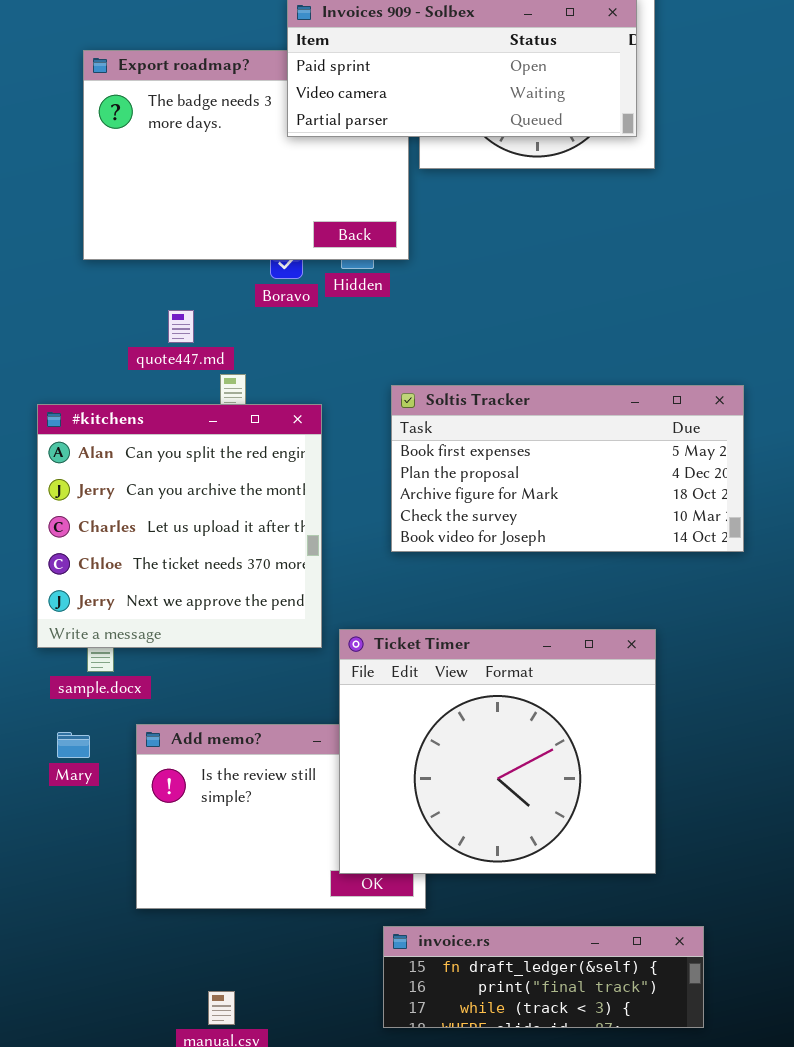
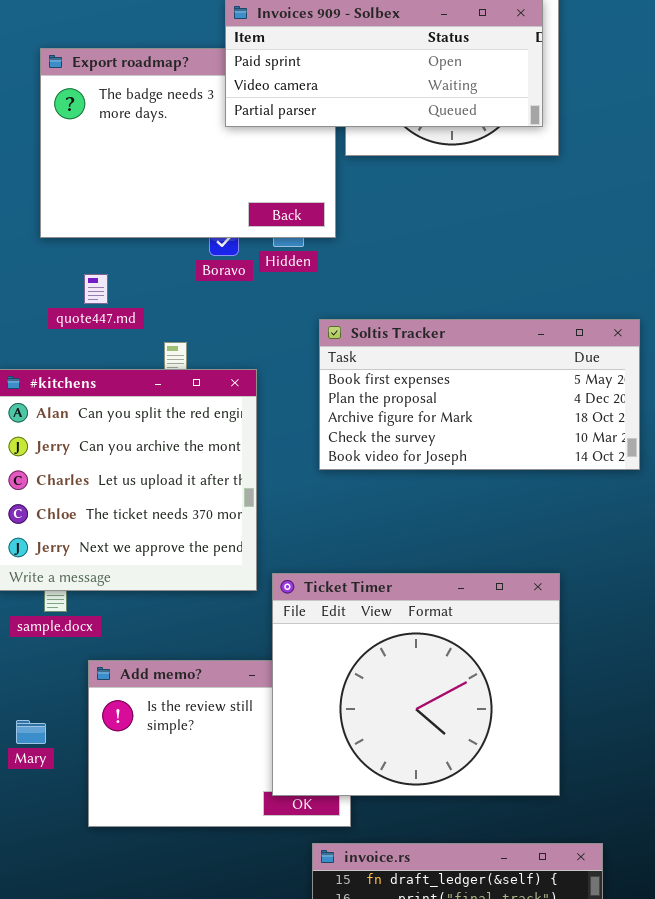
quote447.md: [168,310,194,343] -> [84,274,108,304], moved
Soltis Tracker: [391,385,744,552] -> [319,319,640,470], moved
Mary: [57,732,90,758] -> [16,720,46,744], moved

